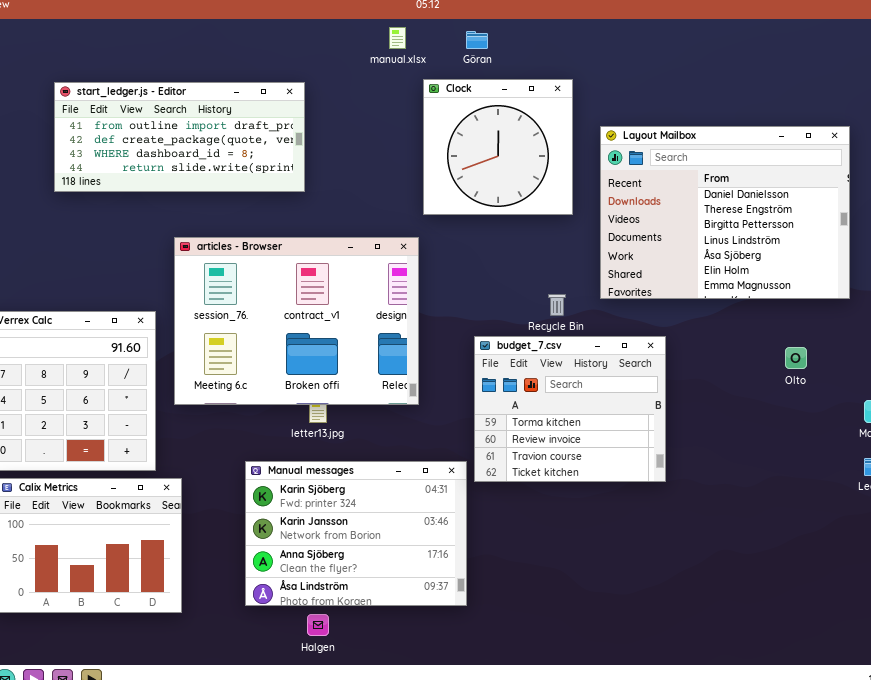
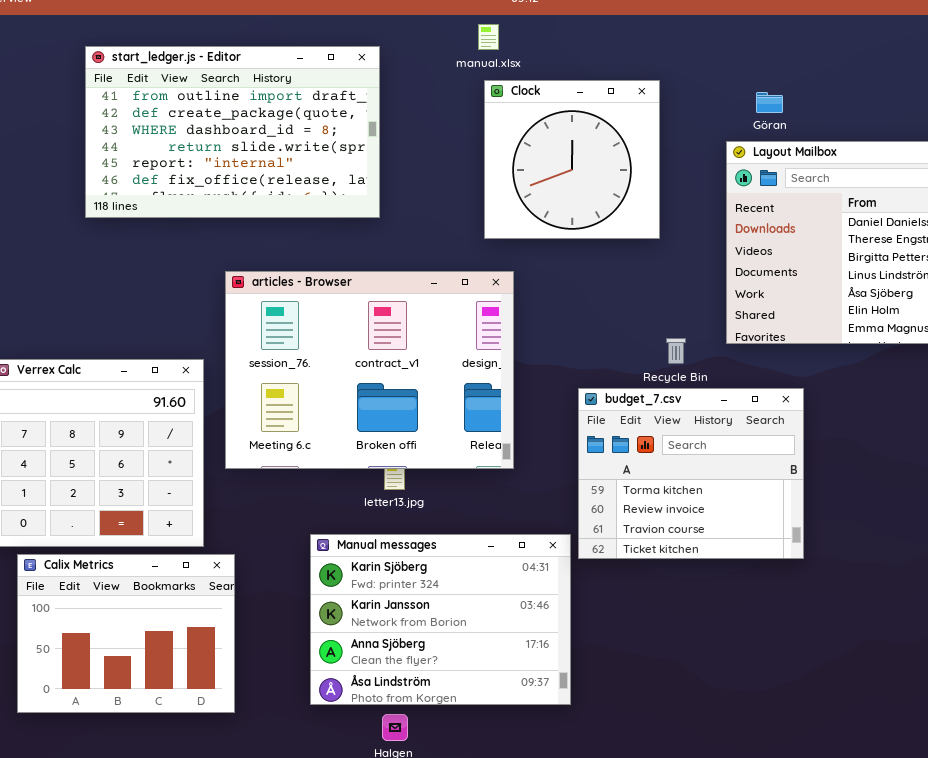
Göran: [466,31,488,49] -> [756,92,783,113], moved
Clock: [423,79,573,215] -> [484,80,660,239], moved
start_ledger.js - Editor: [54,82,305,192] -> [85,46,380,218], resized

